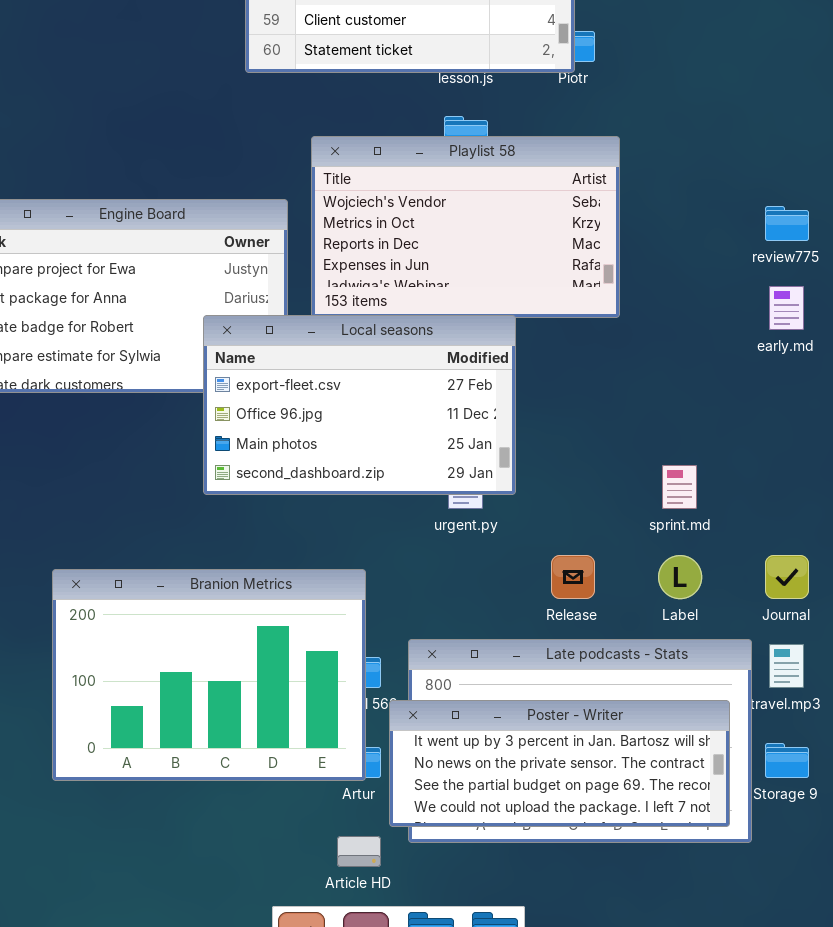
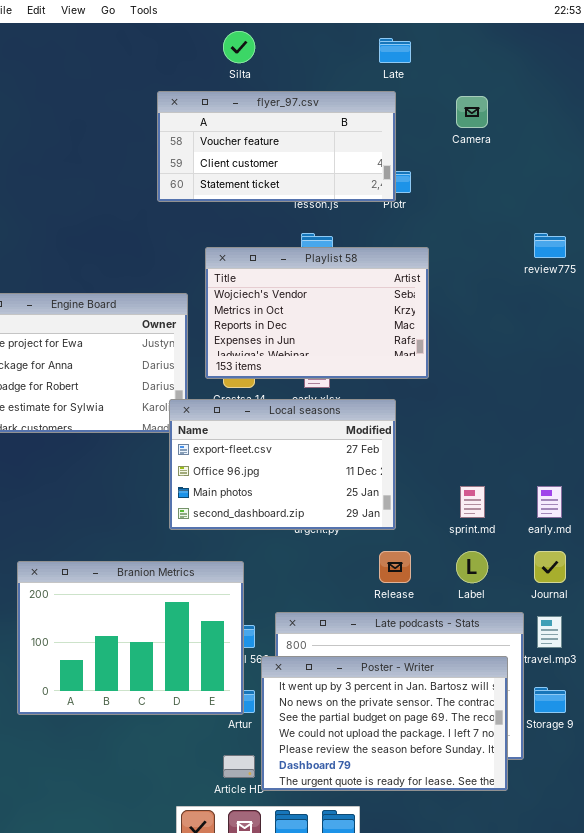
review775: [765,206,809,241] -> [534,233,566,258], moved
early.md: [769,286,804,330] -> [537,486,562,518], moved
Local seasons: [203,315,516,495] -> [169,399,396,530], moved
Poster - Writer: [389,700,730,827] -> [261,656,508,791], resized

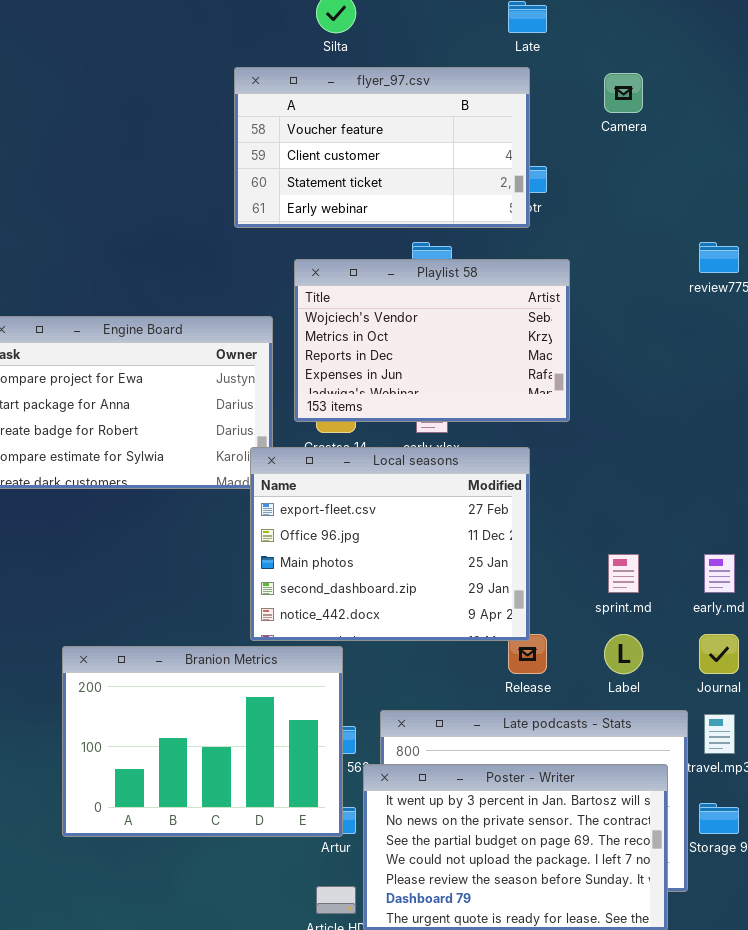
flyer_97.csv: [157,91,396,202] -> [234,67,530,228], resized
Local seasons: [169,399,396,530] -> [250,447,530,641], resized

